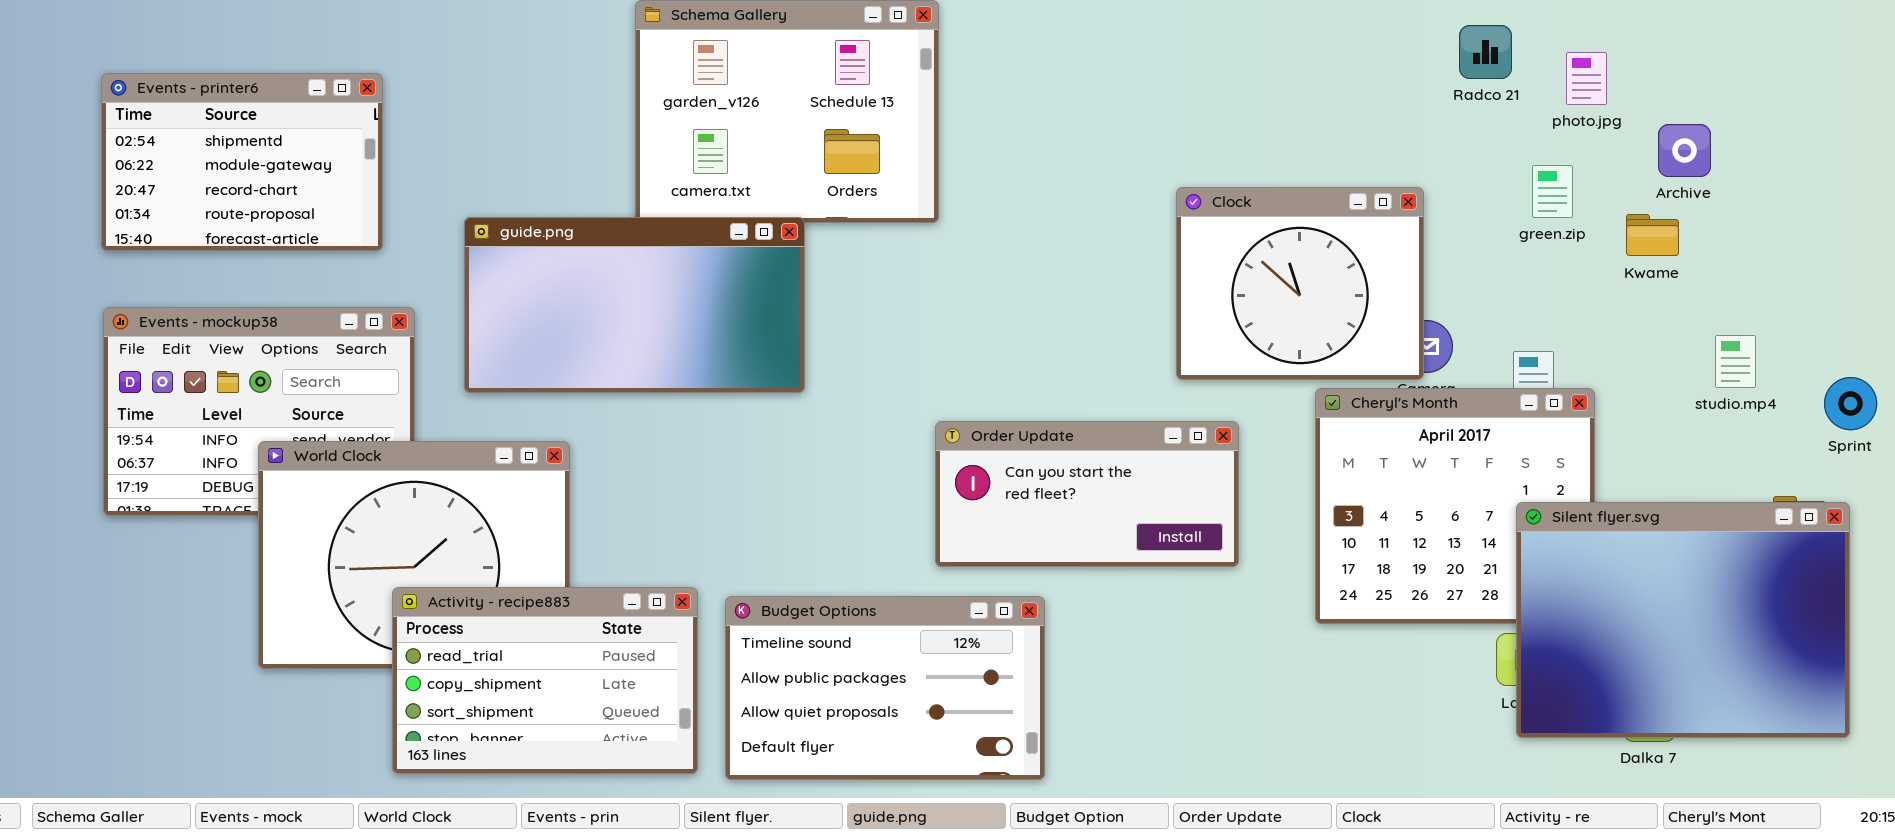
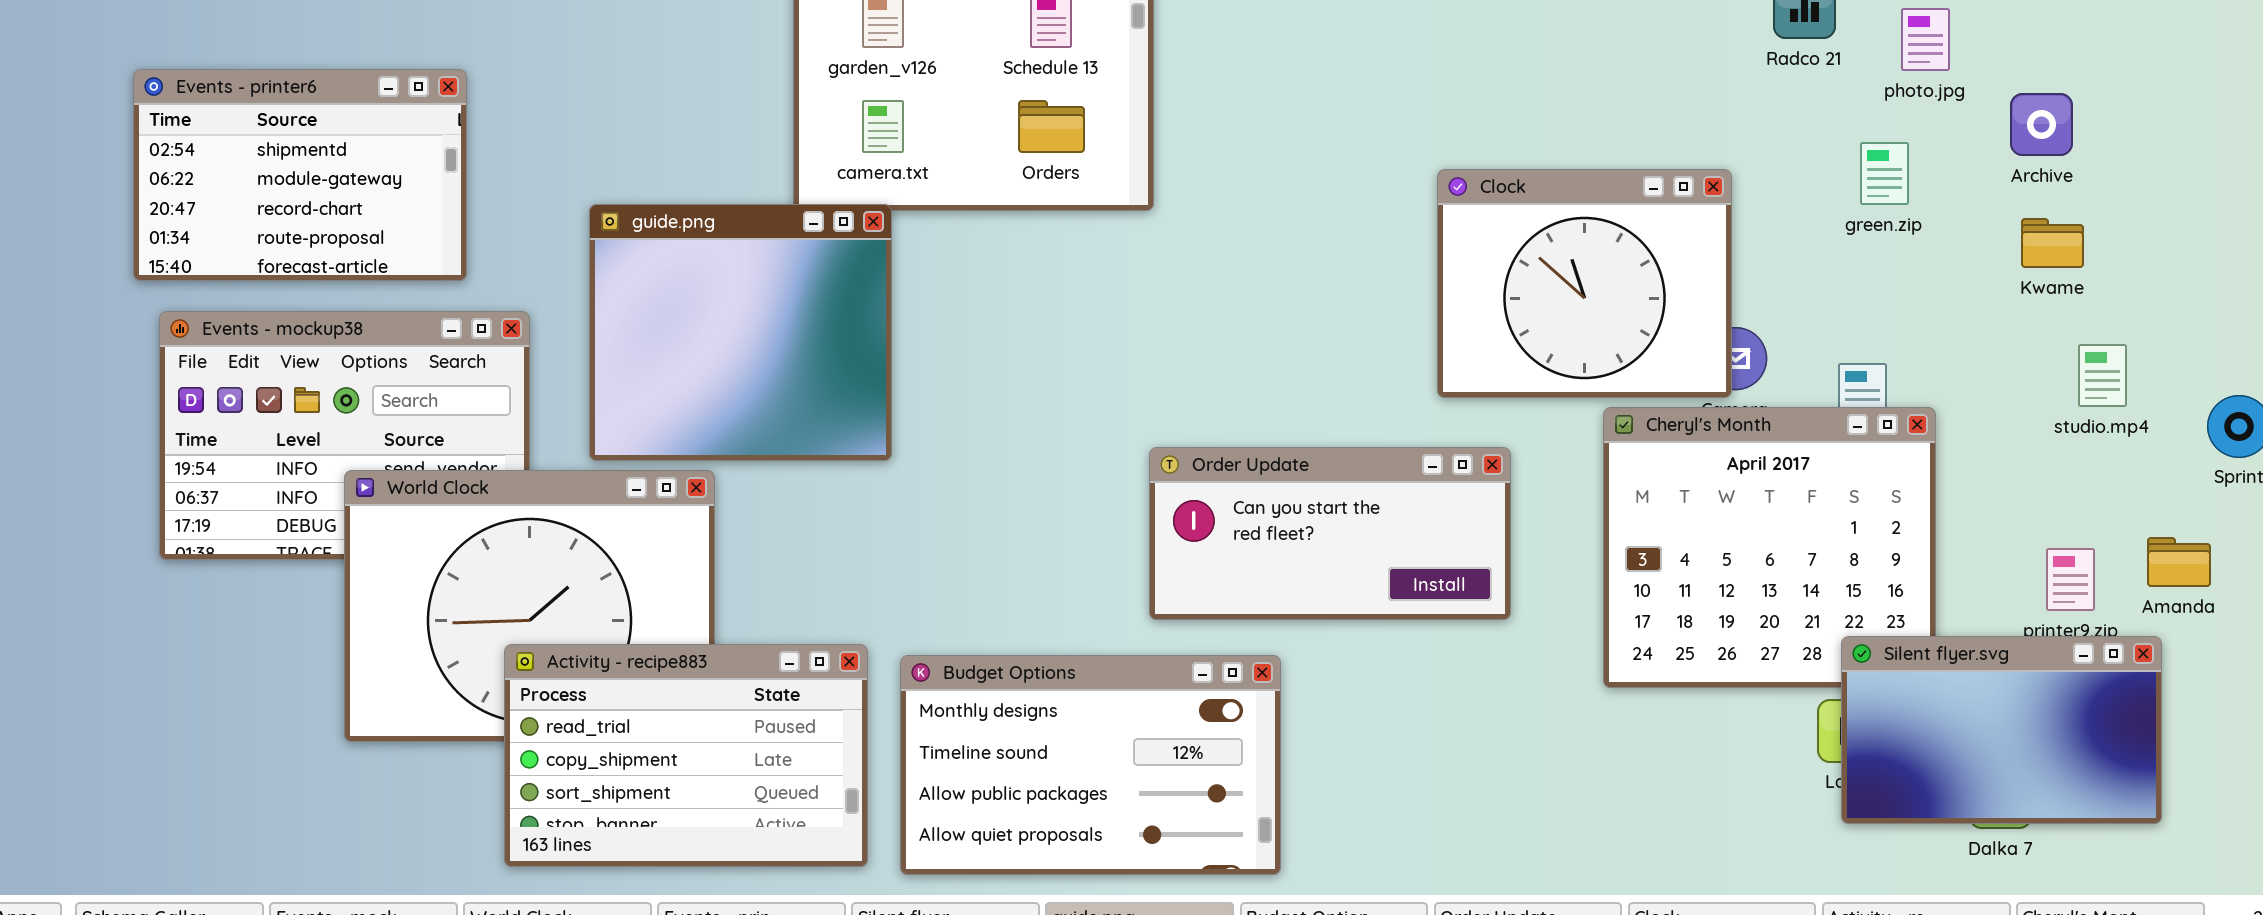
Events - printer6: [101,73,383,251] -> [133,69,467,281], moved
Kwame: [1626,214,1679,256] -> [2021,218,2084,268], moved
guide.png: [464,217,805,393] -> [589,204,892,461], resized
Silent flyer.svg: [1516,502,1850,738] -> [1841,636,2162,824], resized
Budget Options: [725,596,1045,780] -> [900,655,1281,875], scrolled up 1 row

